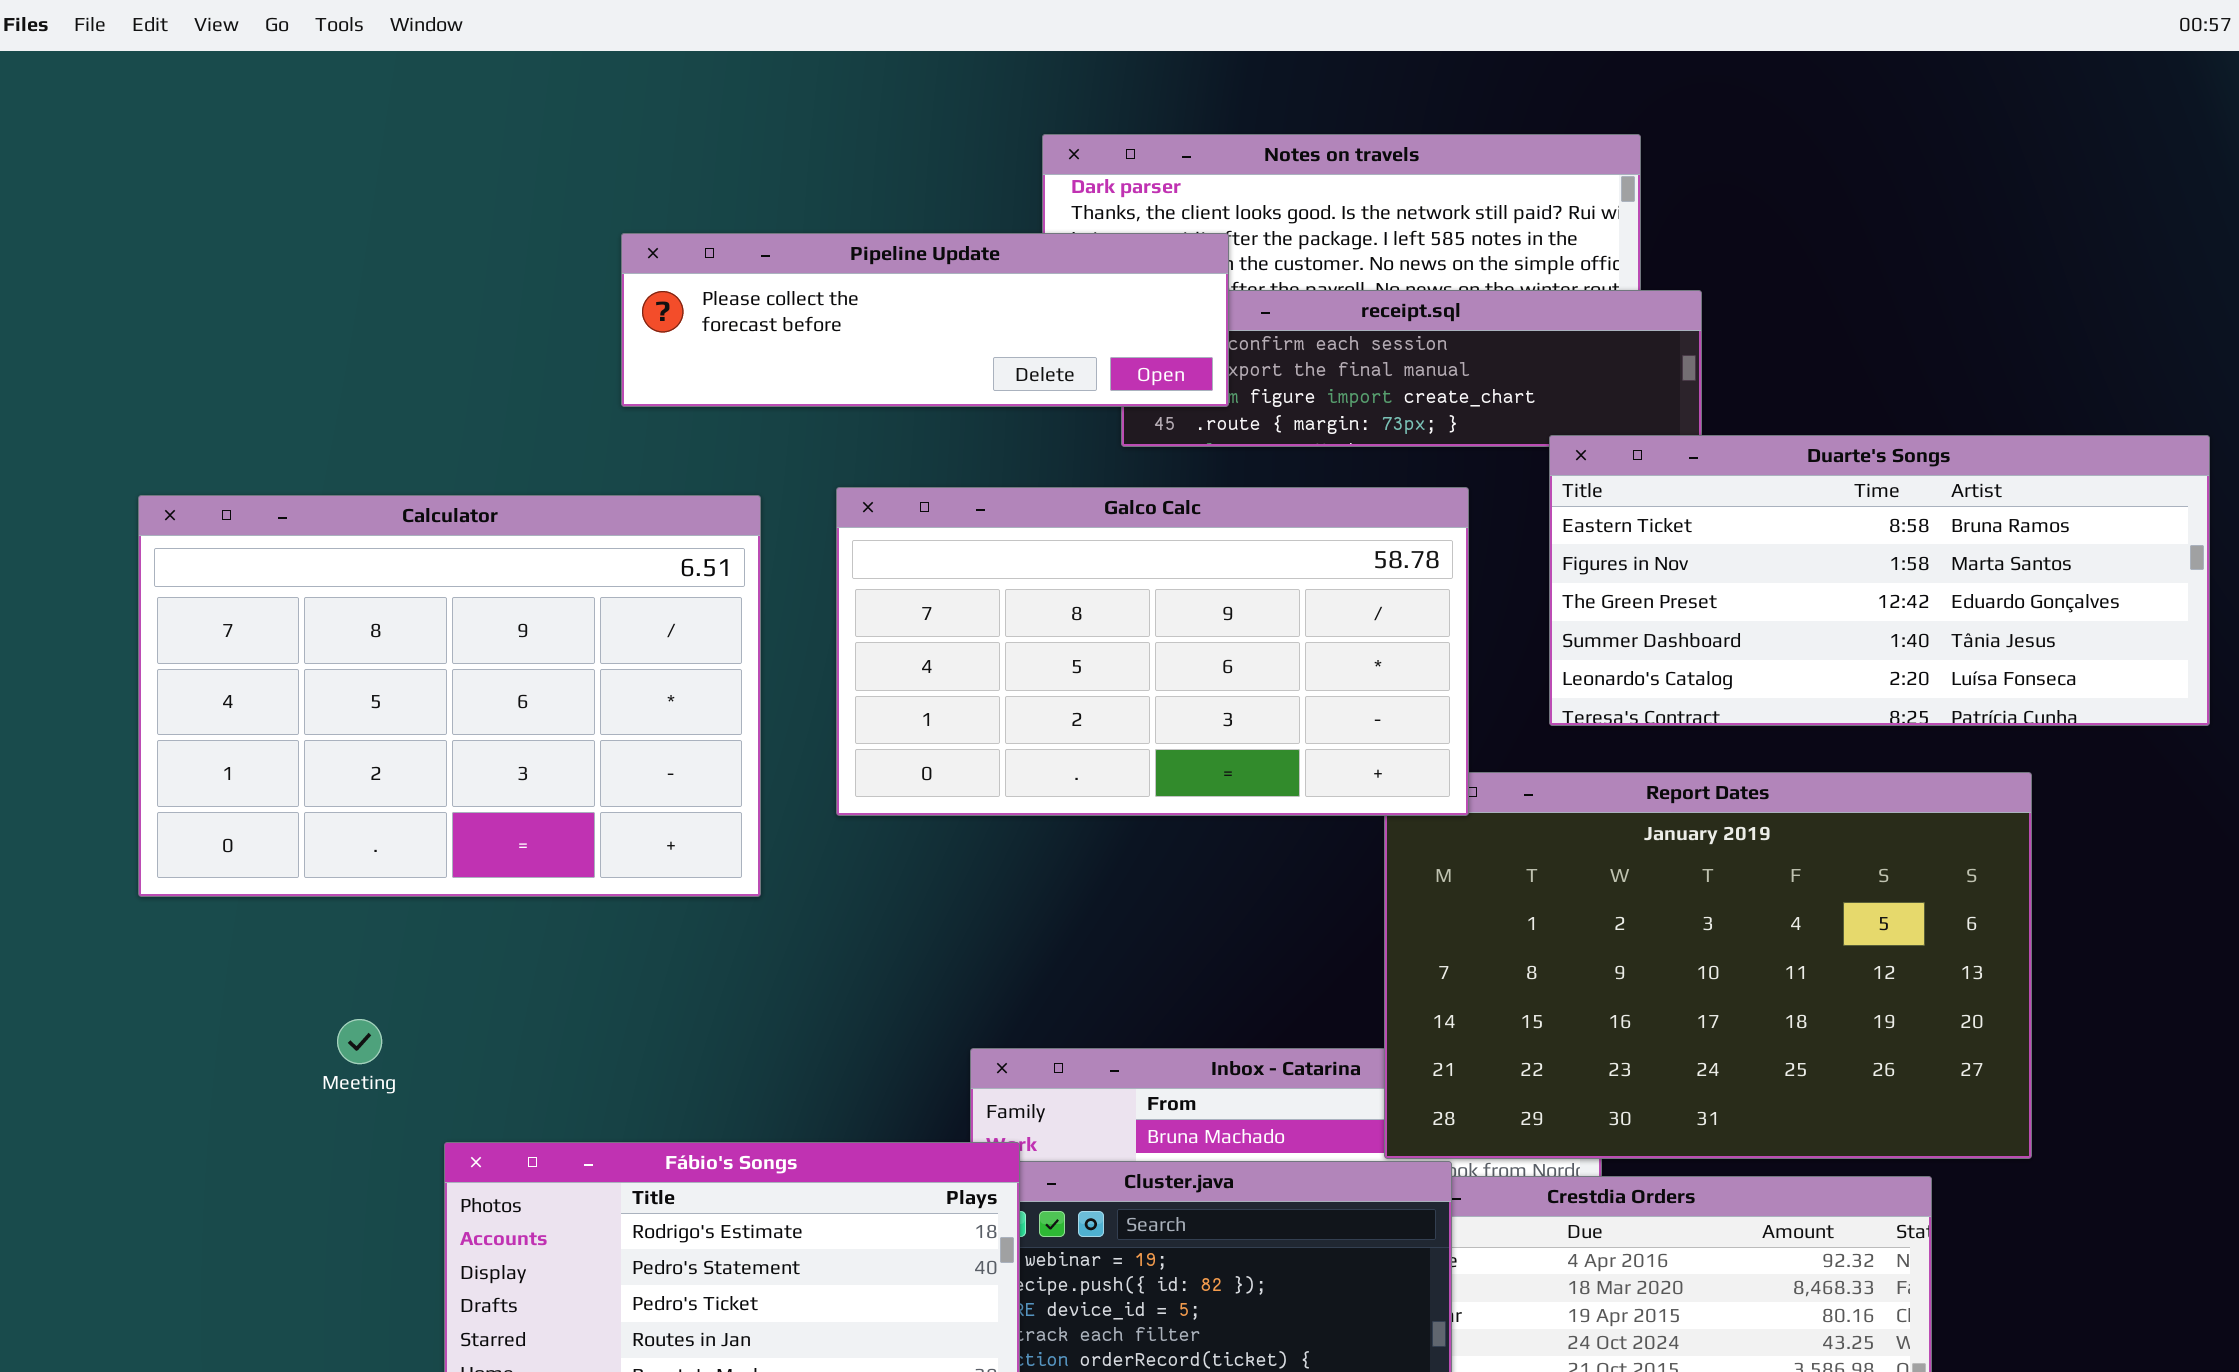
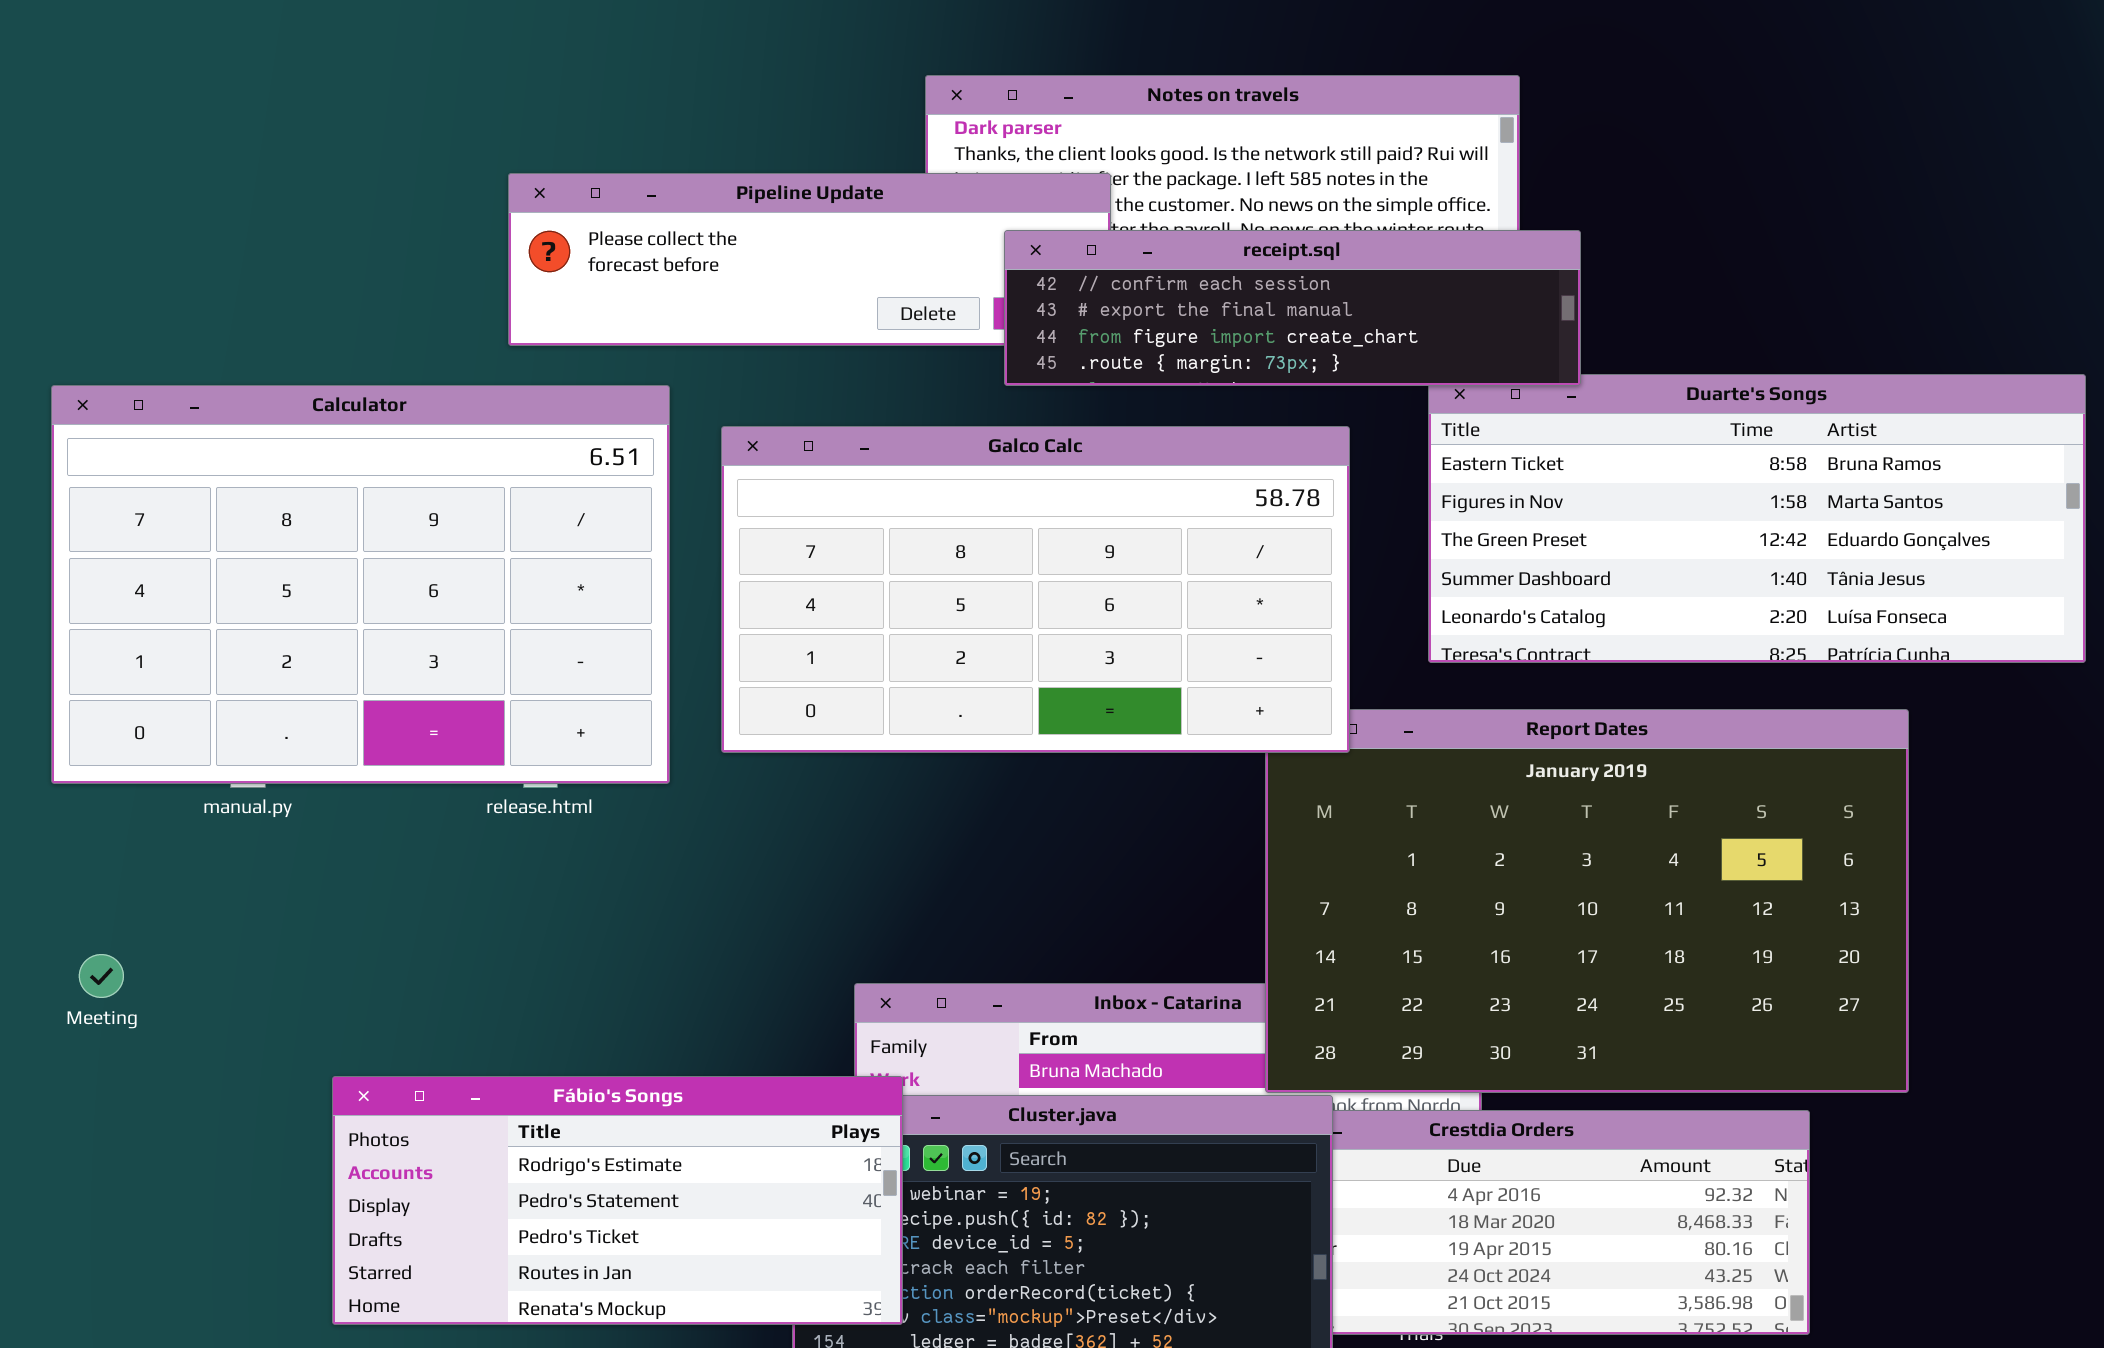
receipt.sql: [1121,290,1702,447] -> [1004,230,1581,386], raised
Calculator: [138,495,761,897] -> [51,385,670,784], moved
Meeting: [337,1019,382,1064] -> [79,954,124,998], moved

